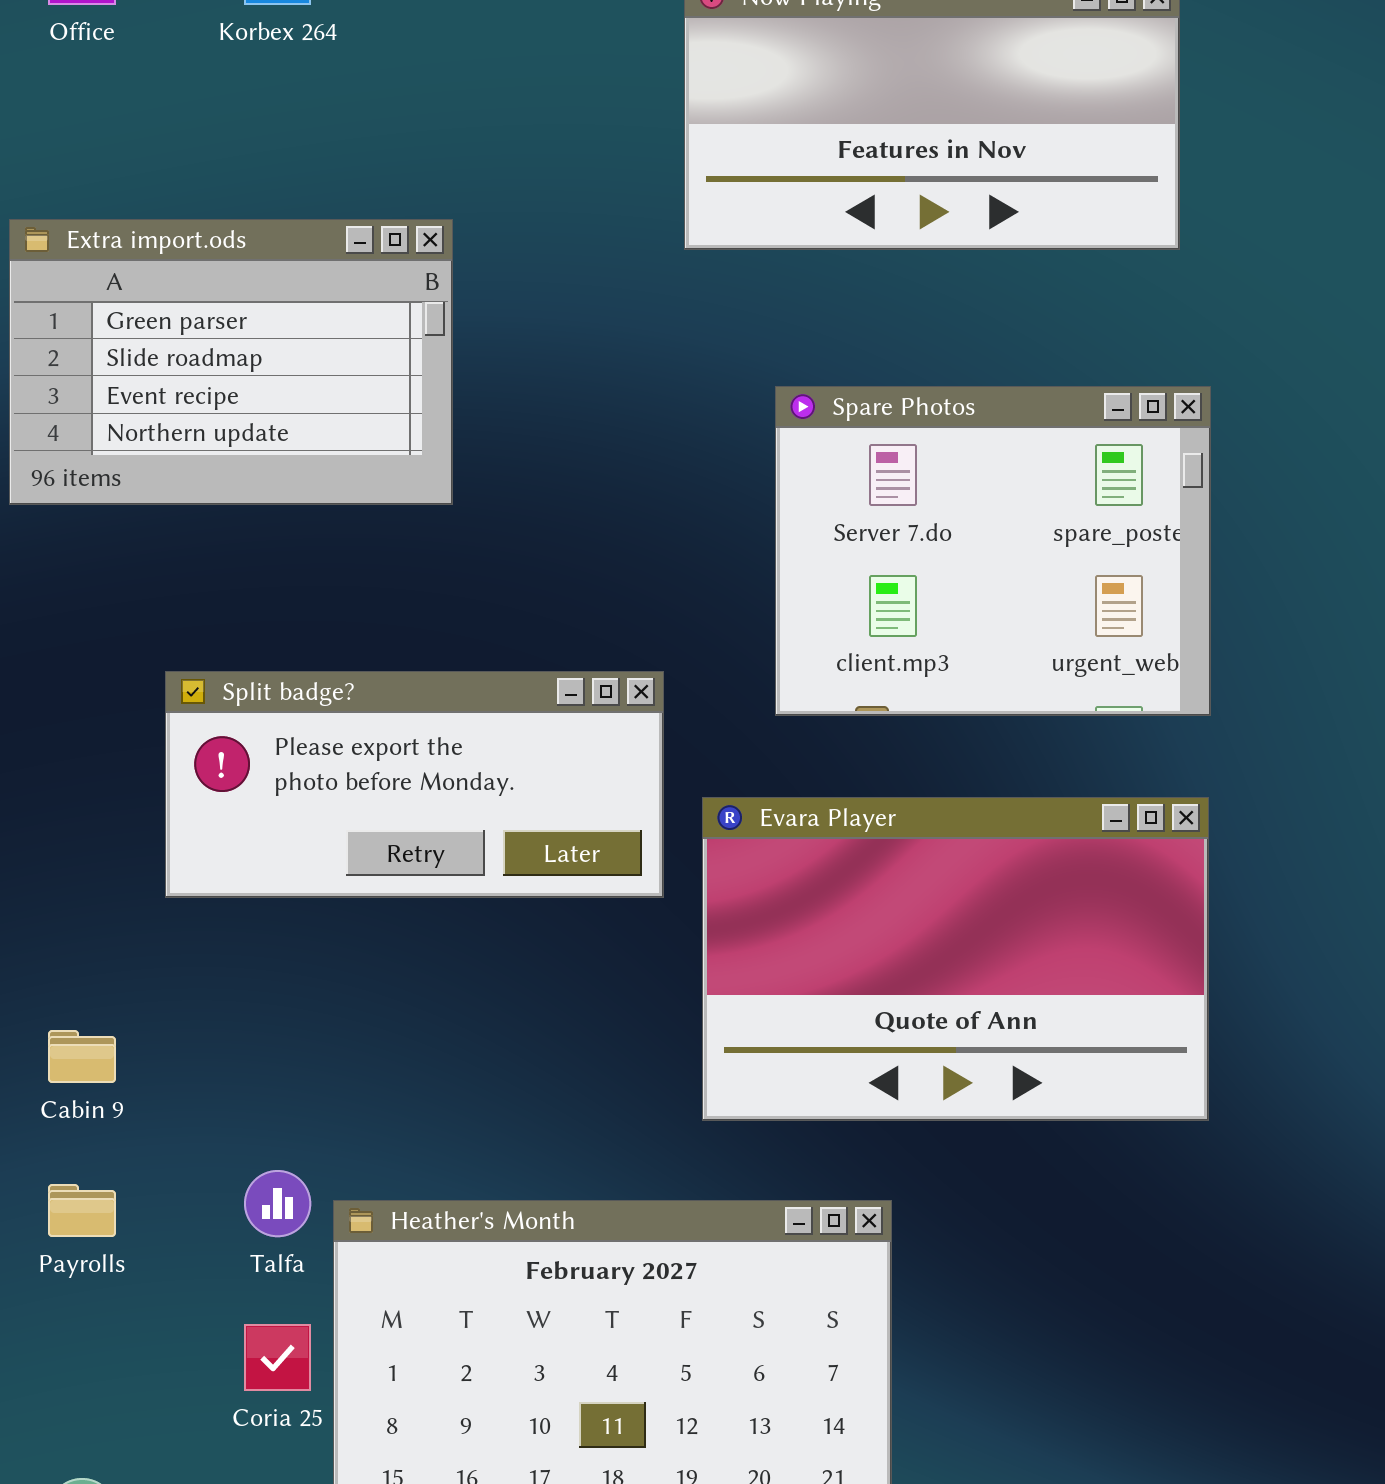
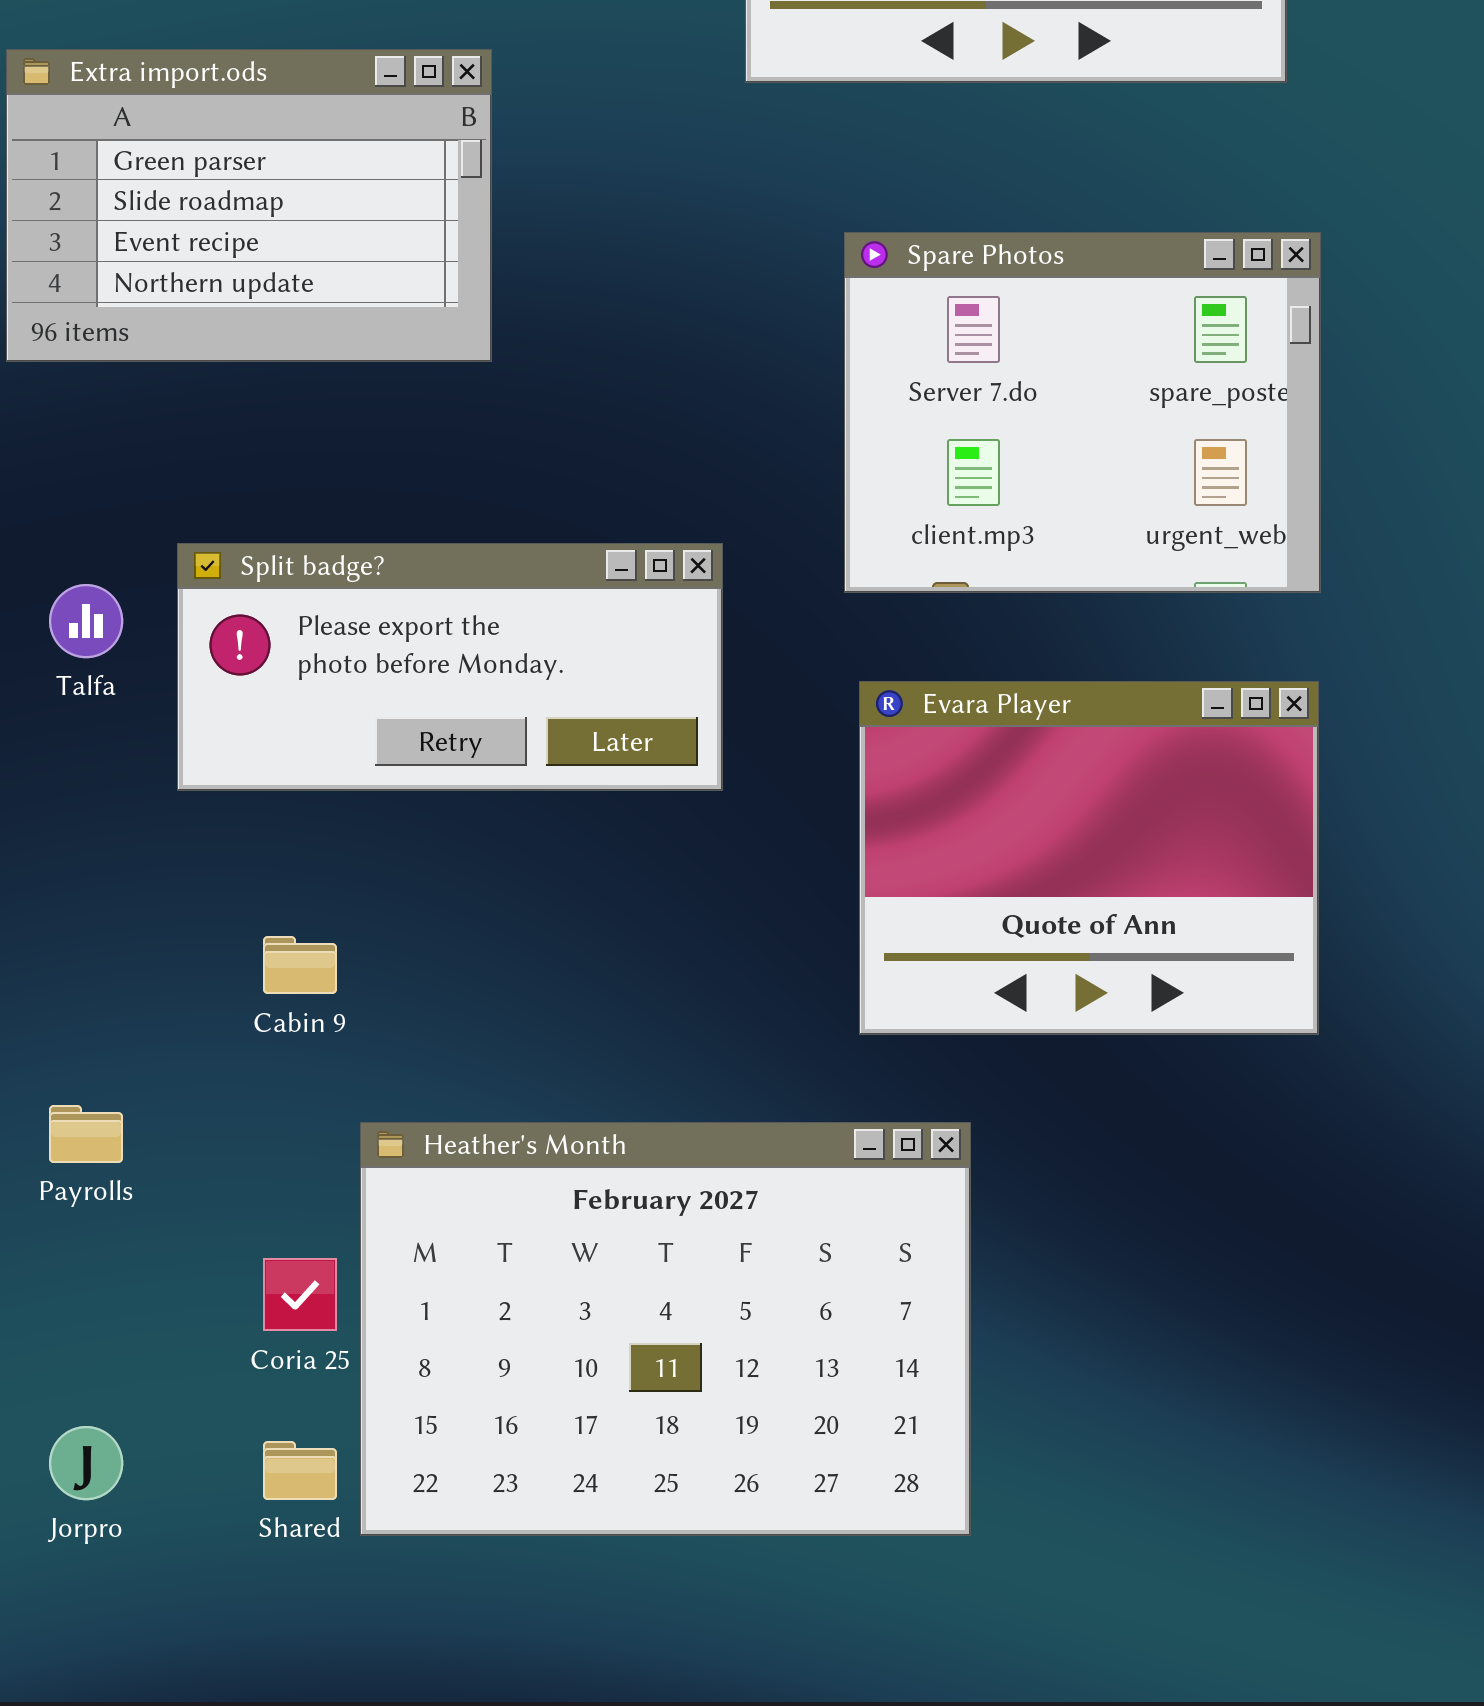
Evara Player: [702,797,1209,1121] -> [859,681,1319,1035], resized
Cabin 9: [48,1030,116,1083] -> [263,936,337,994], moved
Talfa: [244,1170,311,1237] -> [49,584,123,658], moved

